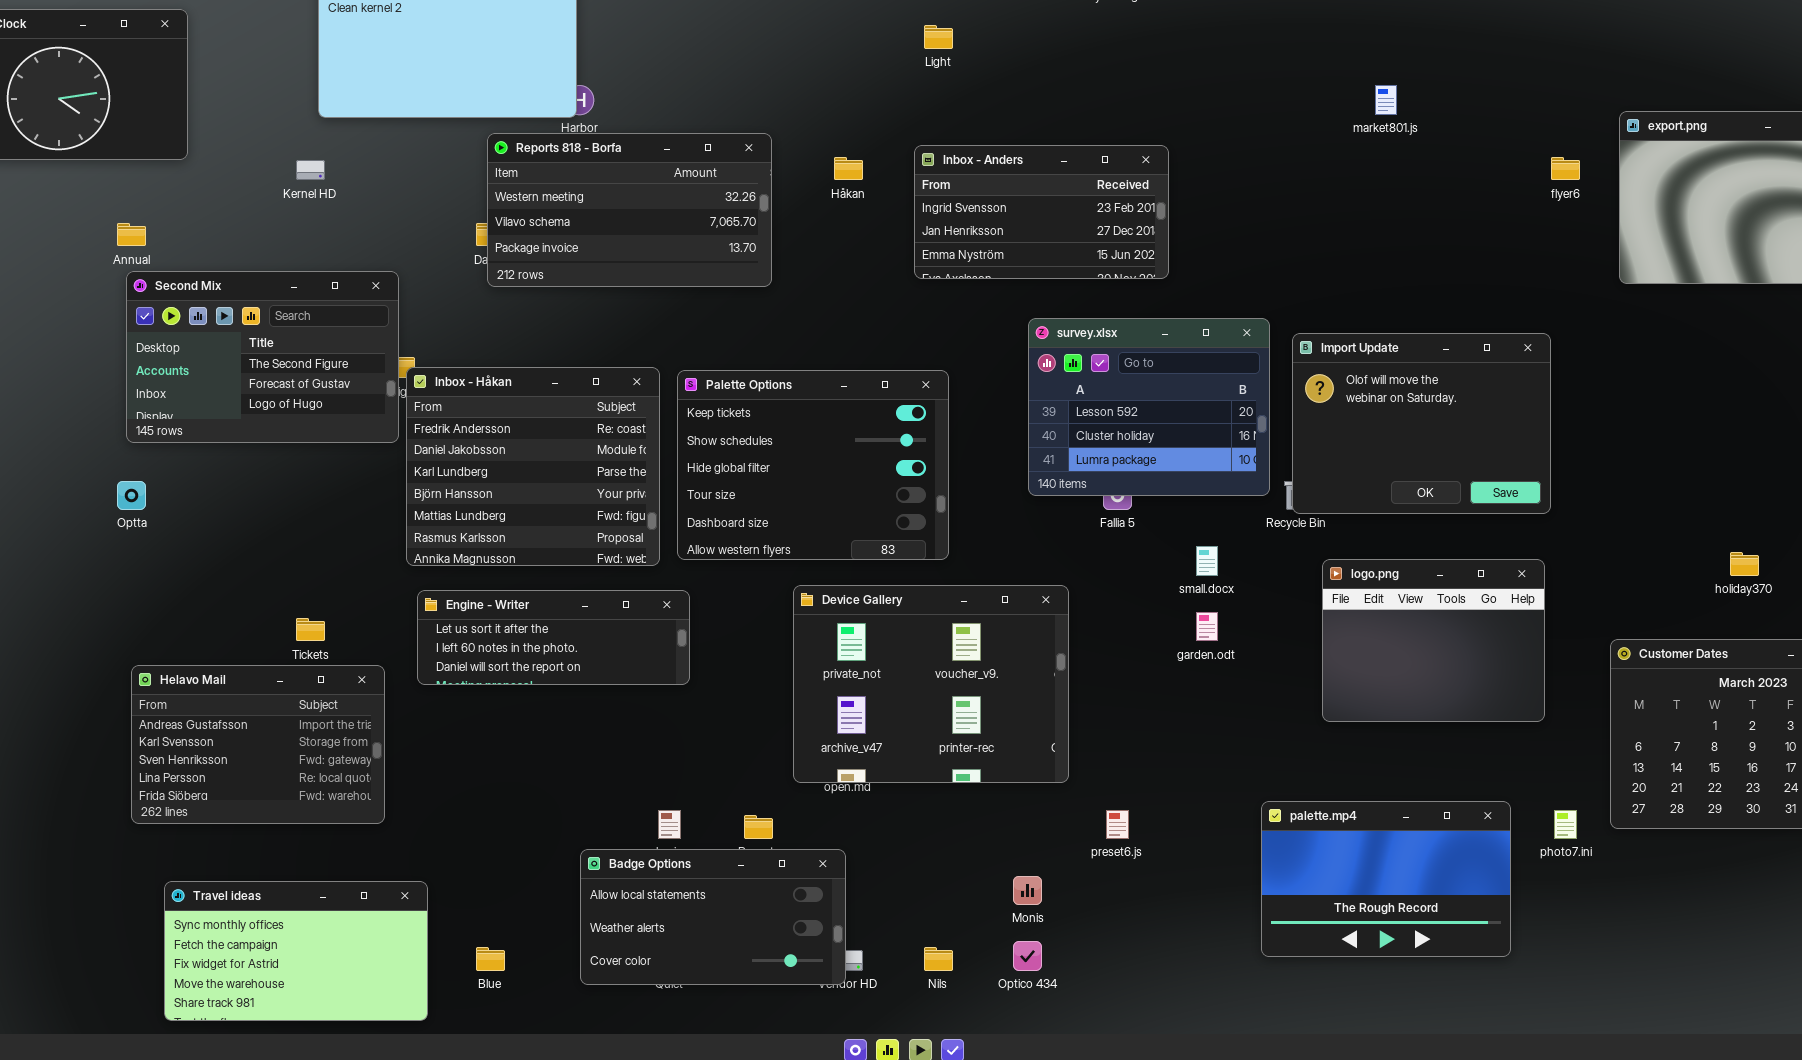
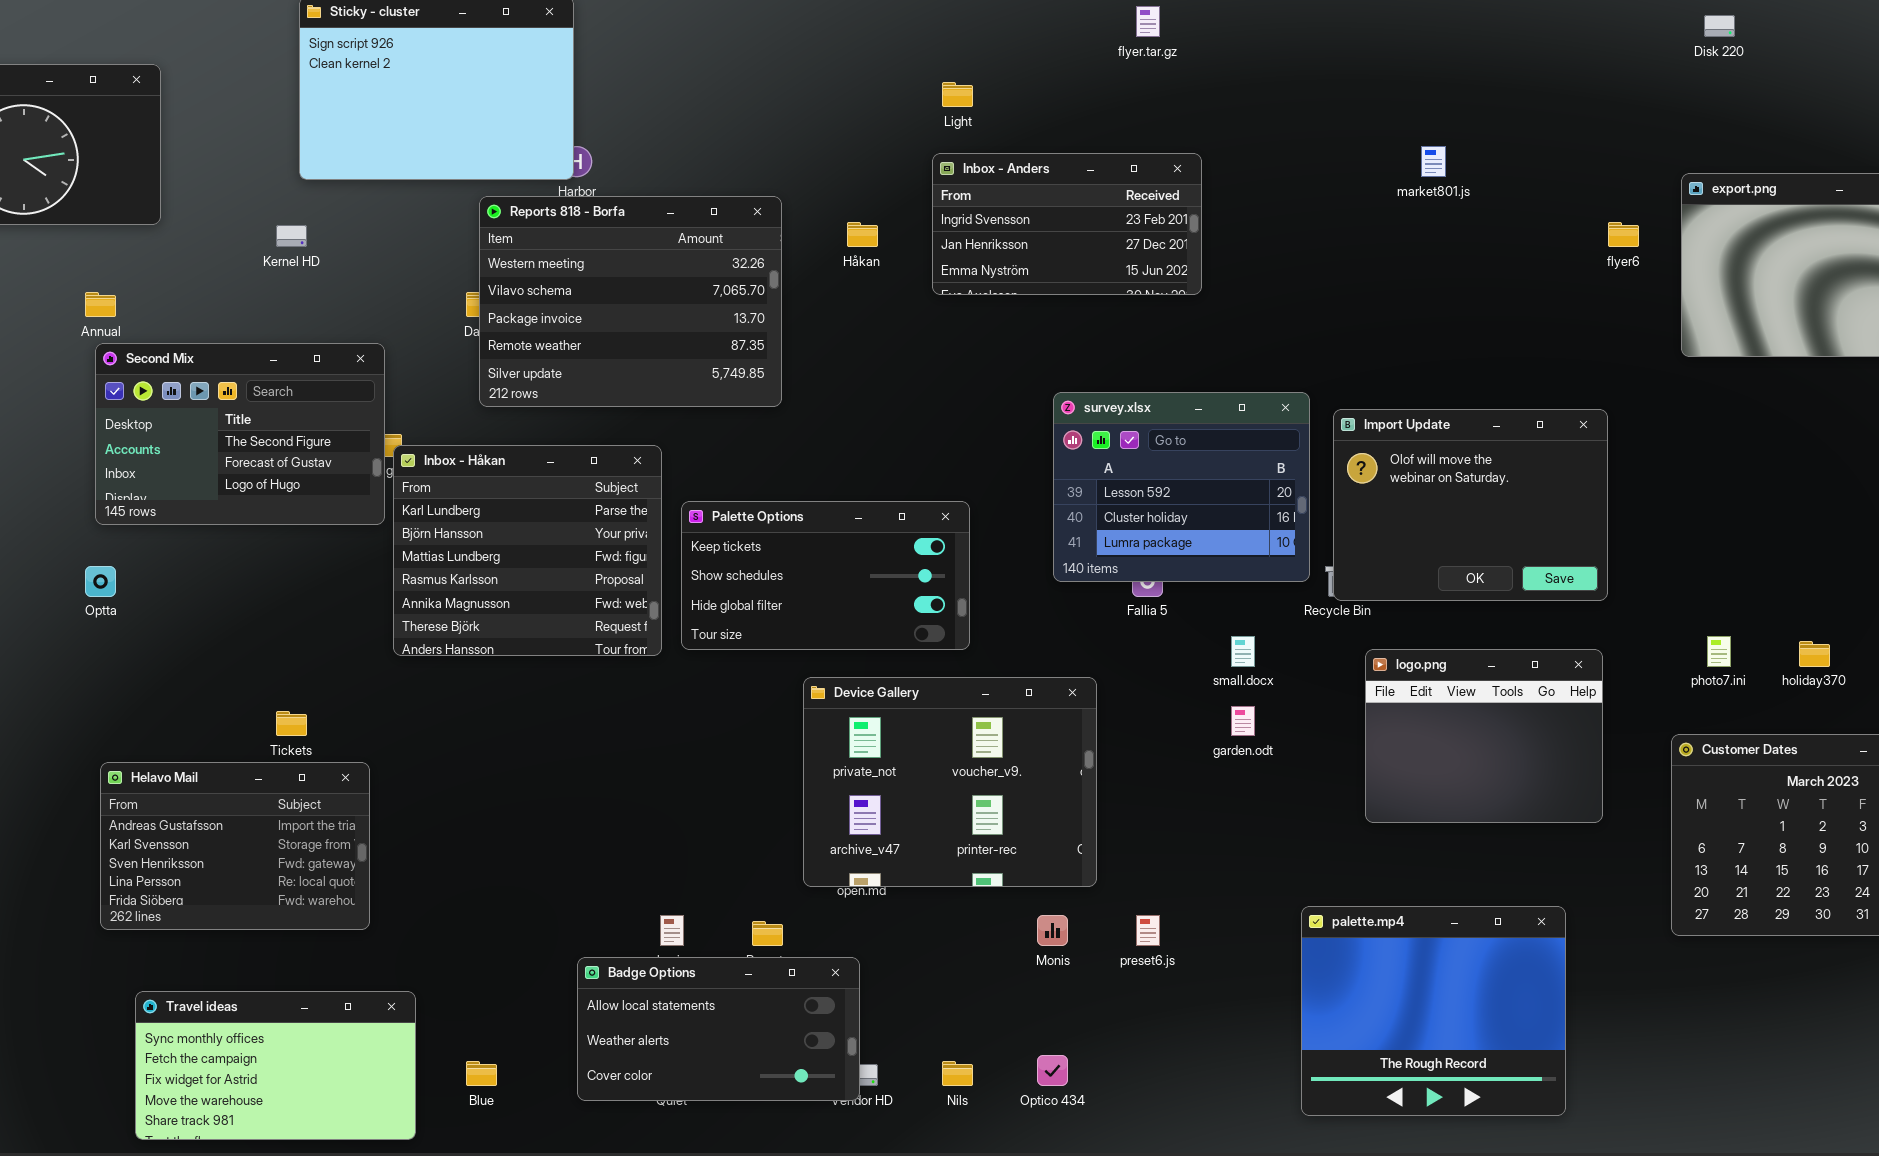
Reports 818 - Borfa: [487,133,772,287] -> [479,196,782,407], resized
Inbox - Anders: [914,145,1169,279] -> [932,153,1202,295], moved
Inbox - Håkan: [406,367,660,566] -> [393,445,662,656], scrolled down 2 rows
Palette Options: [677,370,949,560] -> [681,501,970,650], resized
Engine - Writer: [417,590,690,685] -> none, closed
palette.mp4: [1261,801,1511,957] -> [1301,906,1566,1116], resized
photo7.ini: [1554,810,1577,839] -> [1707,636,1731,667], moved
Monis: [1013,876,1042,905] -> [1037,915,1068,946], moved

